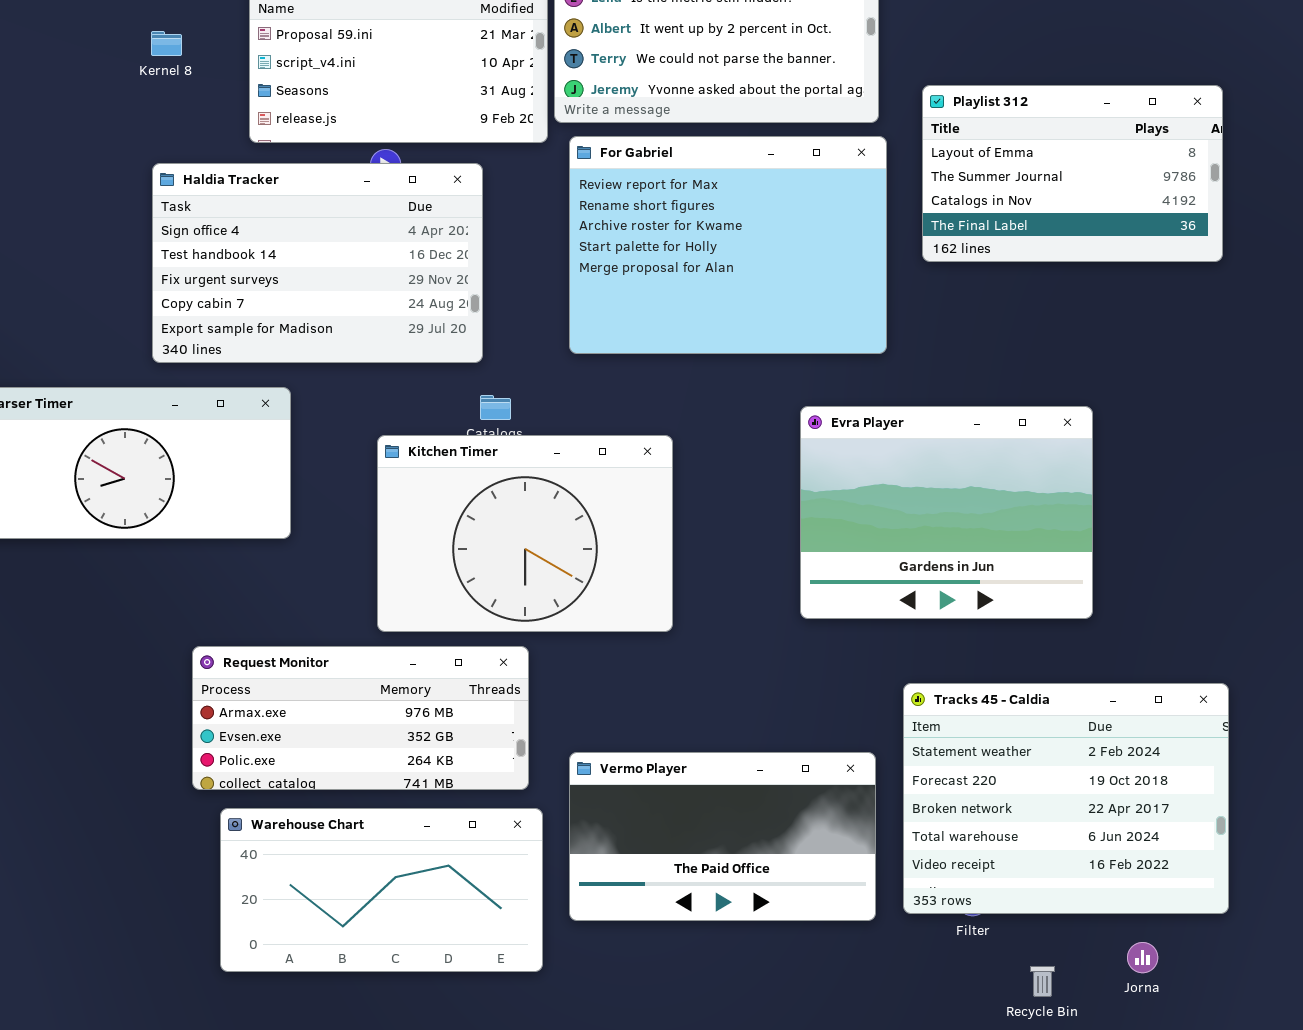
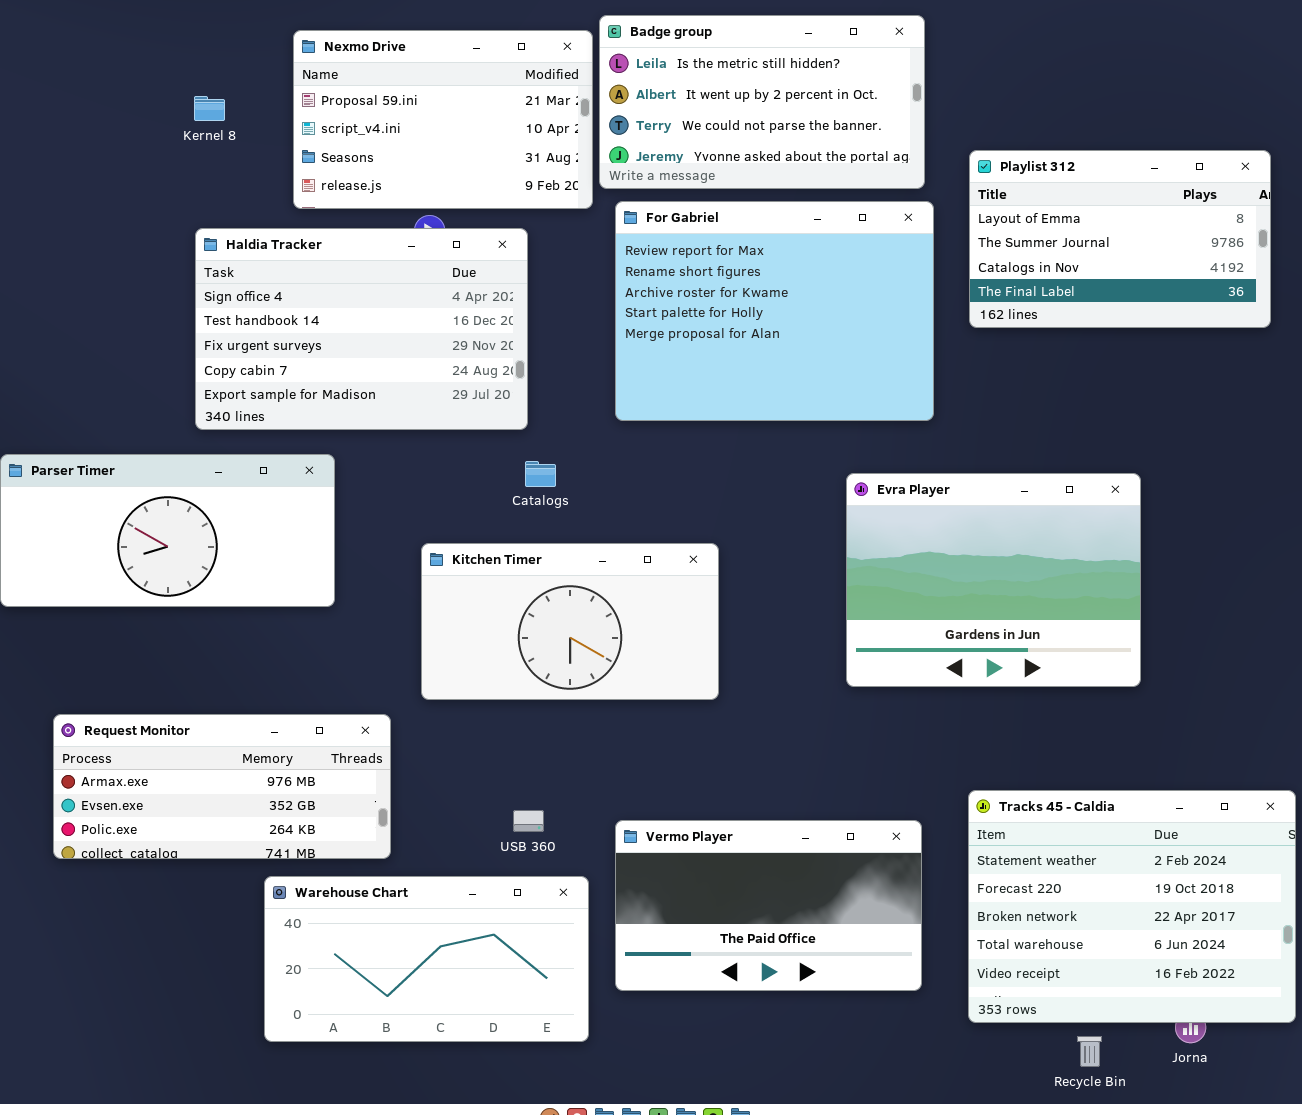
Kitchen Timer: [377,435,673,632] -> [421,543,719,700], resized
Request Monitor: [192,646,529,790] -> [53,714,391,859], moved
Tracks 45 - Caldia: [903,683,1229,914] -> [968,790,1296,1023], moved

